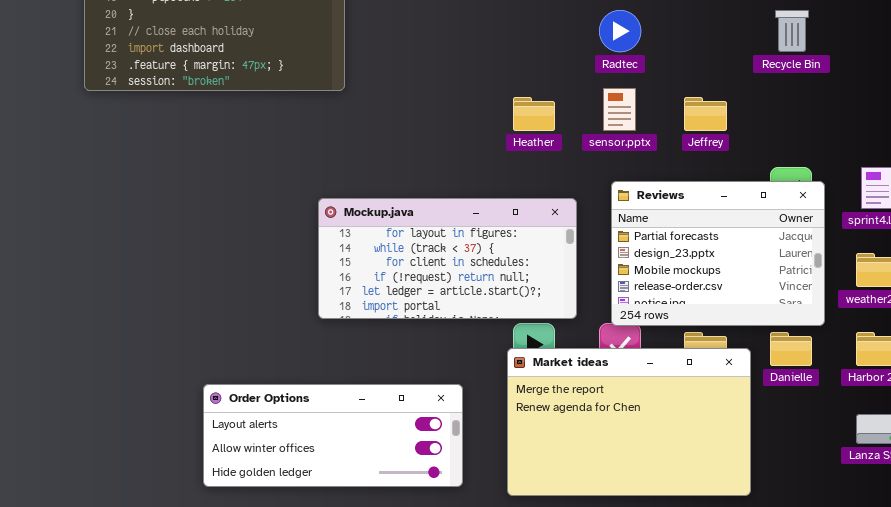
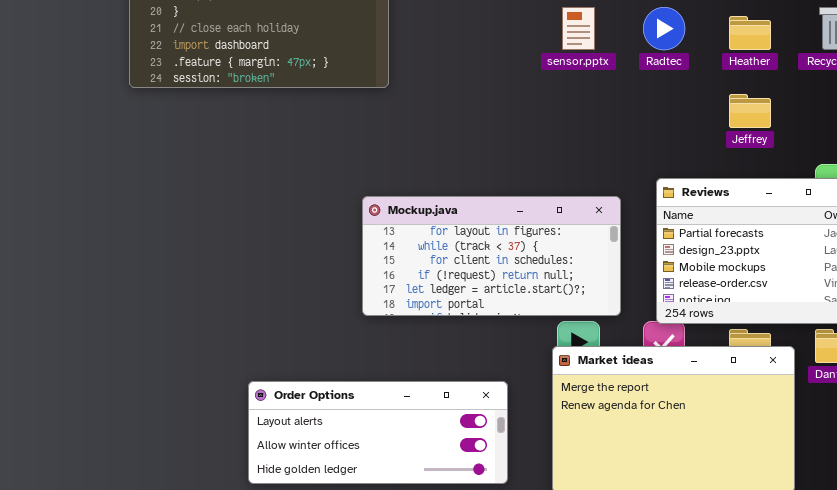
sensor.pptx: [603,88,636,131] -> [562,7,595,50], moved
Heather: [513,97,555,131] -> [729,16,771,50], moved

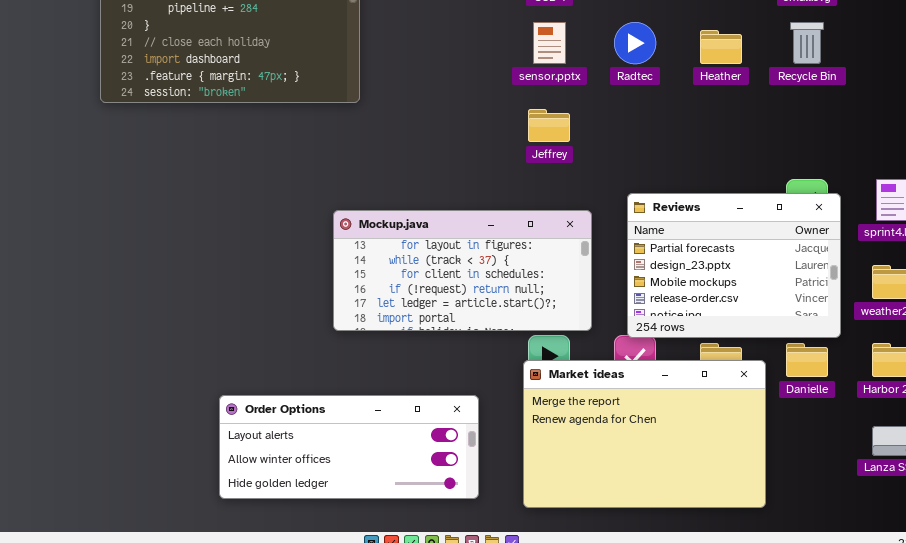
Jeffrey: [729,94,771,128] -> [528,109,570,142], moved

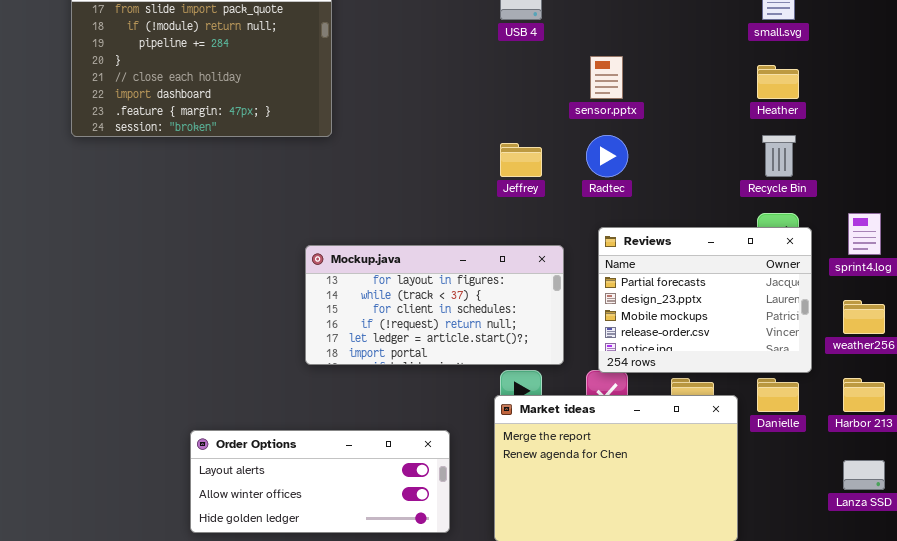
sensor.pptx: [533,22,566,64] -> [590,56,623,99], moved
Radtec: [614,22,656,64] -> [586,135,628,177], moved
Recycle Bin: [790,22,824,64] -> [762,135,796,177], moved
Heather: [700,30,742,64] -> [757,65,799,99], moved

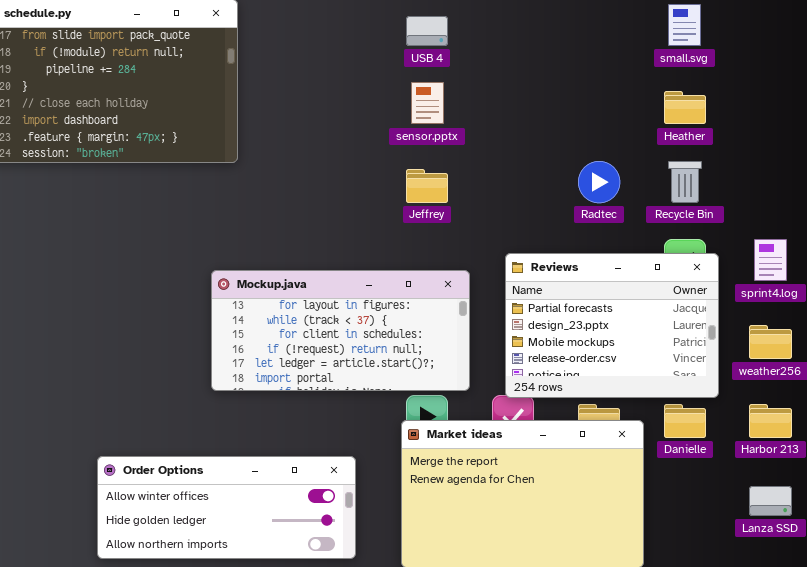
sensor.pptx: [590,56,623,99] -> [411,82,444,124], moved
Radtec: [586,135,628,177] -> [578,161,620,203], moved
Order Options: [190,430,450,533] -> [97,456,356,559], scrolled down 1 row

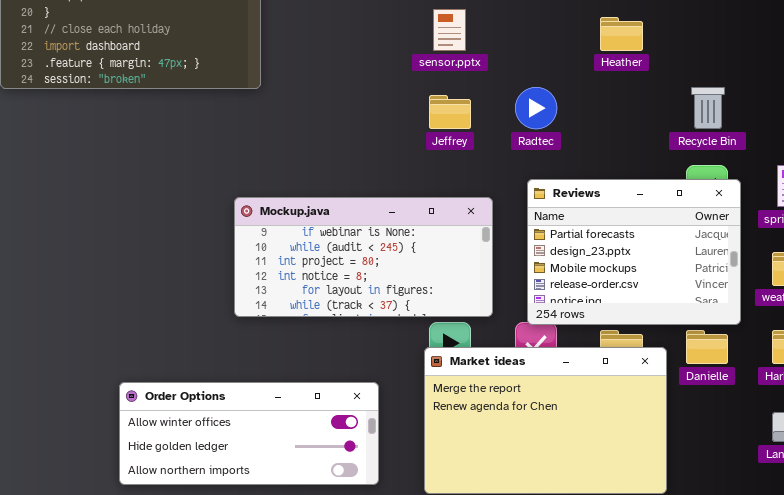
Heather: [664,91,706,124] -> [600,17,643,51], moved
Radtec: [578,161,620,203] -> [515,87,557,129], moved
Mockup.java: [211,270,470,391] -> [234,197,493,317], scrolled up 4 rows

